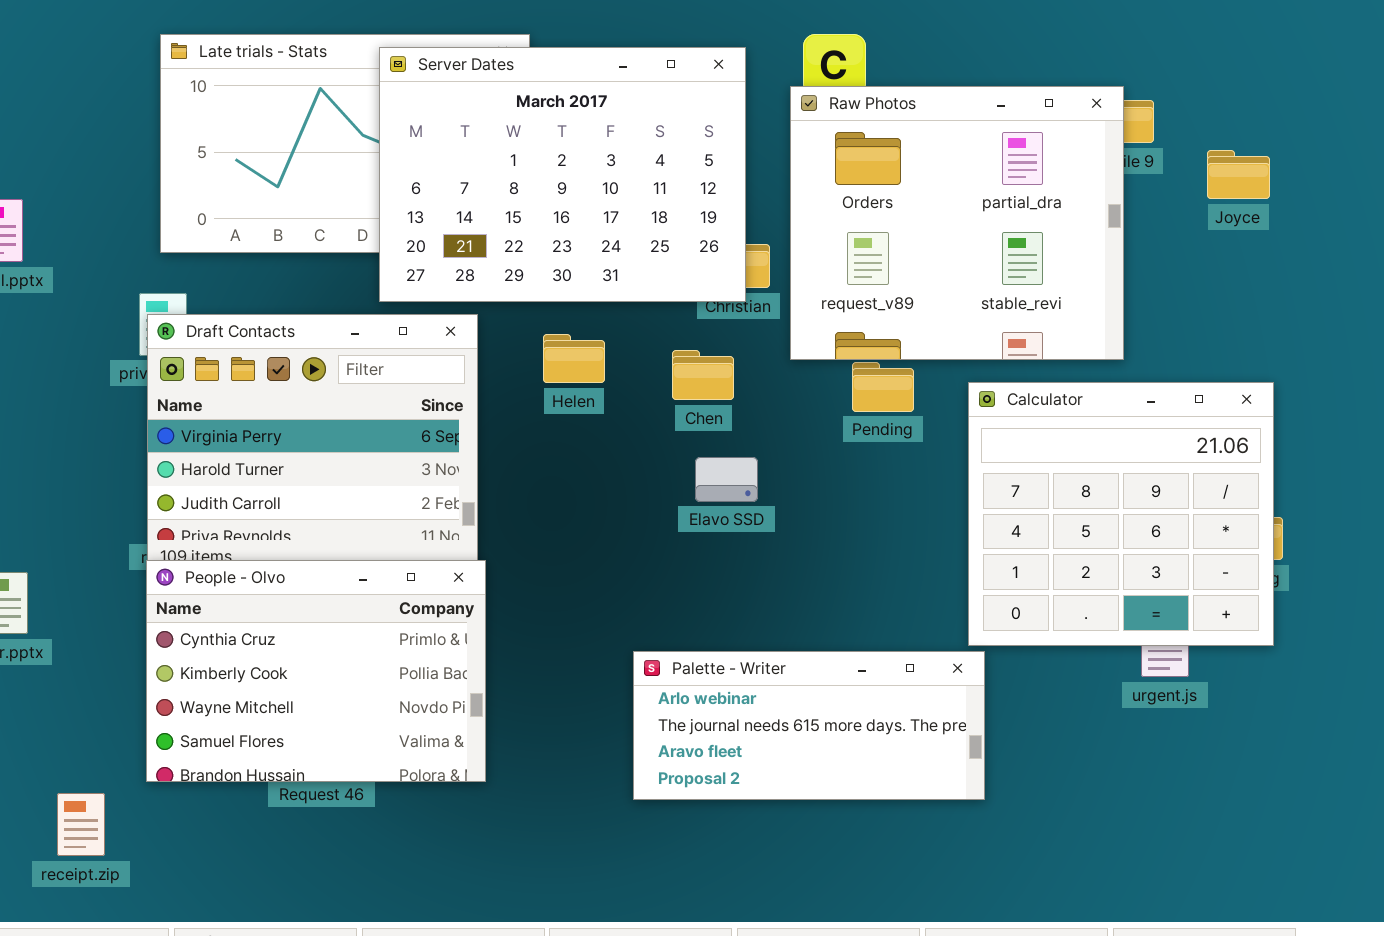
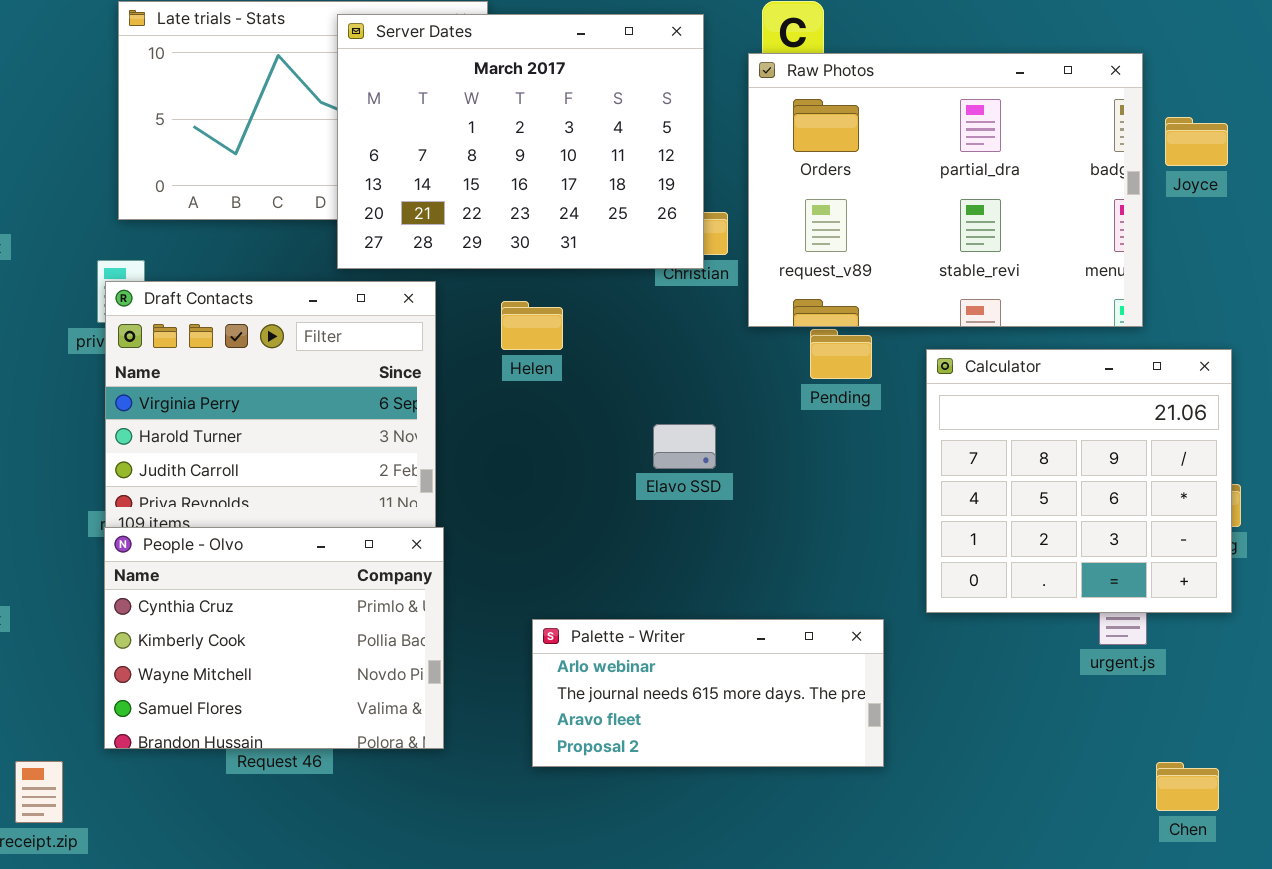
Raw Photos: [790,86,1124,360] -> [748,53,1143,327], resized
Chen: [672,350,734,400] -> [1156,762,1219,811], moved
Palette - Writer: [633,651,985,800] -> [532,619,884,767], moved

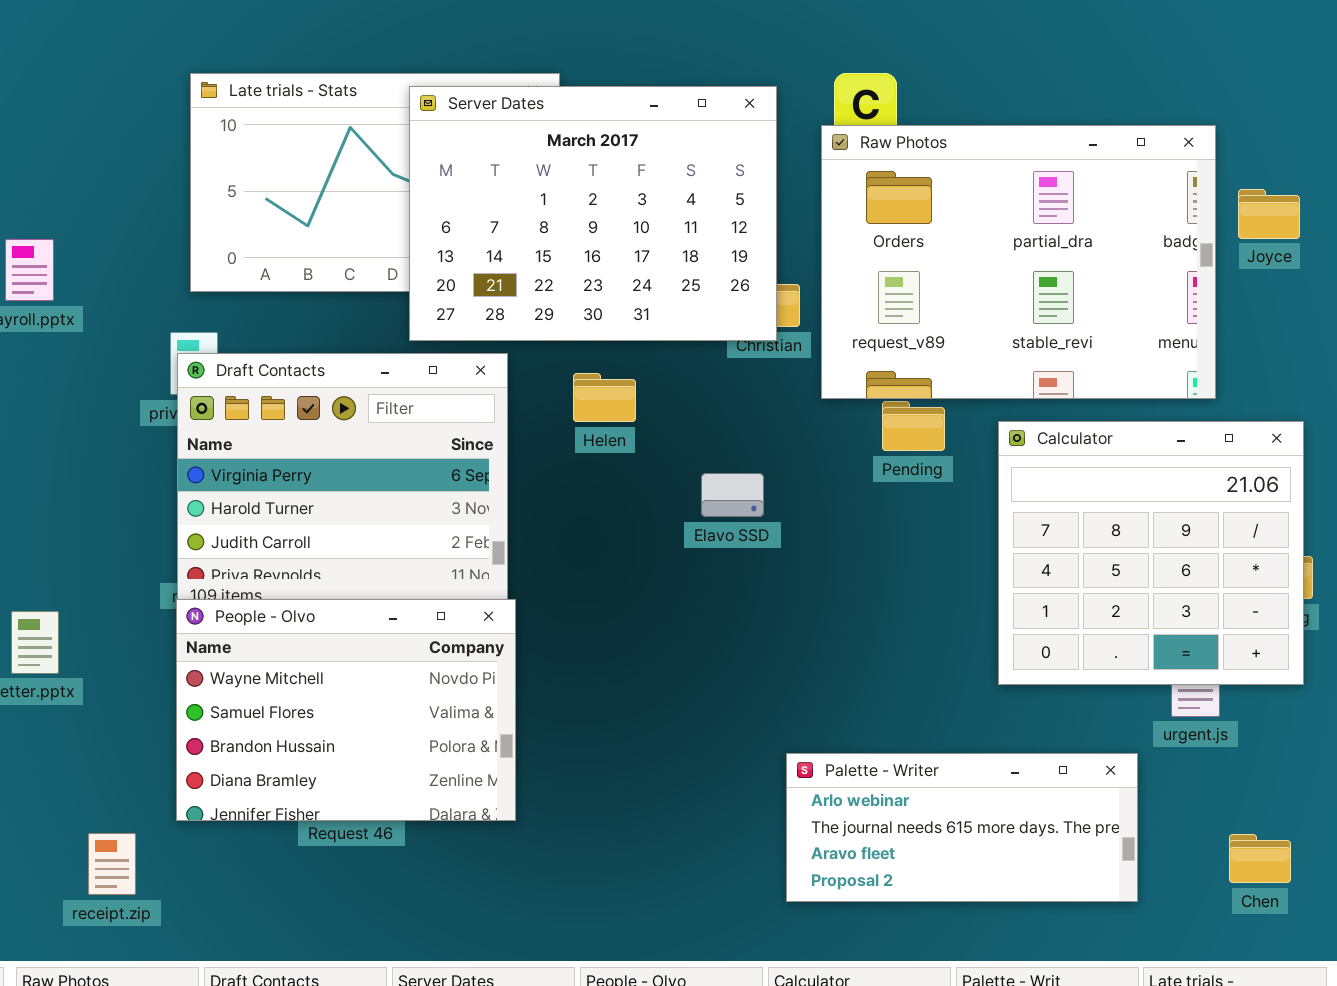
Elavo SSD: [653,424,716,469] -> [701,473,764,517], moved
People - Olvo: [104,527,444,749] -> [176,599,516,821], scrolled down 2 rows
Palette - Writer: [532,619,884,767] -> [786,753,1138,902], moved

